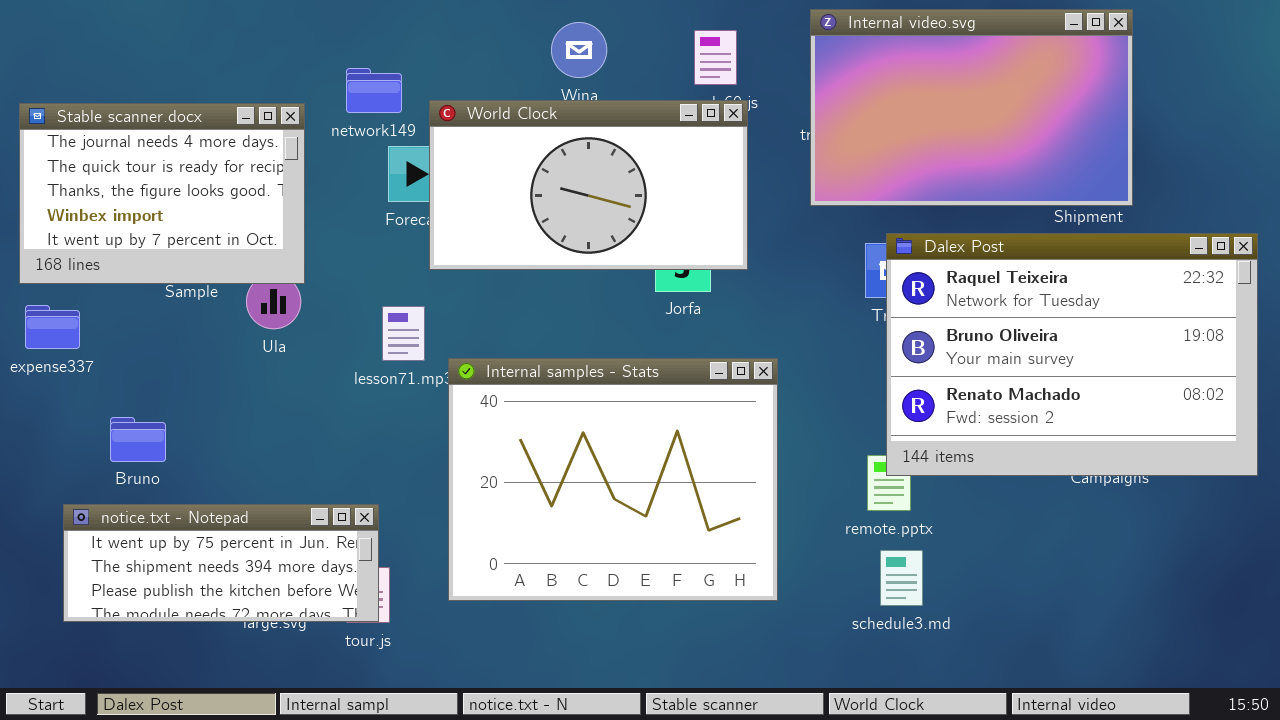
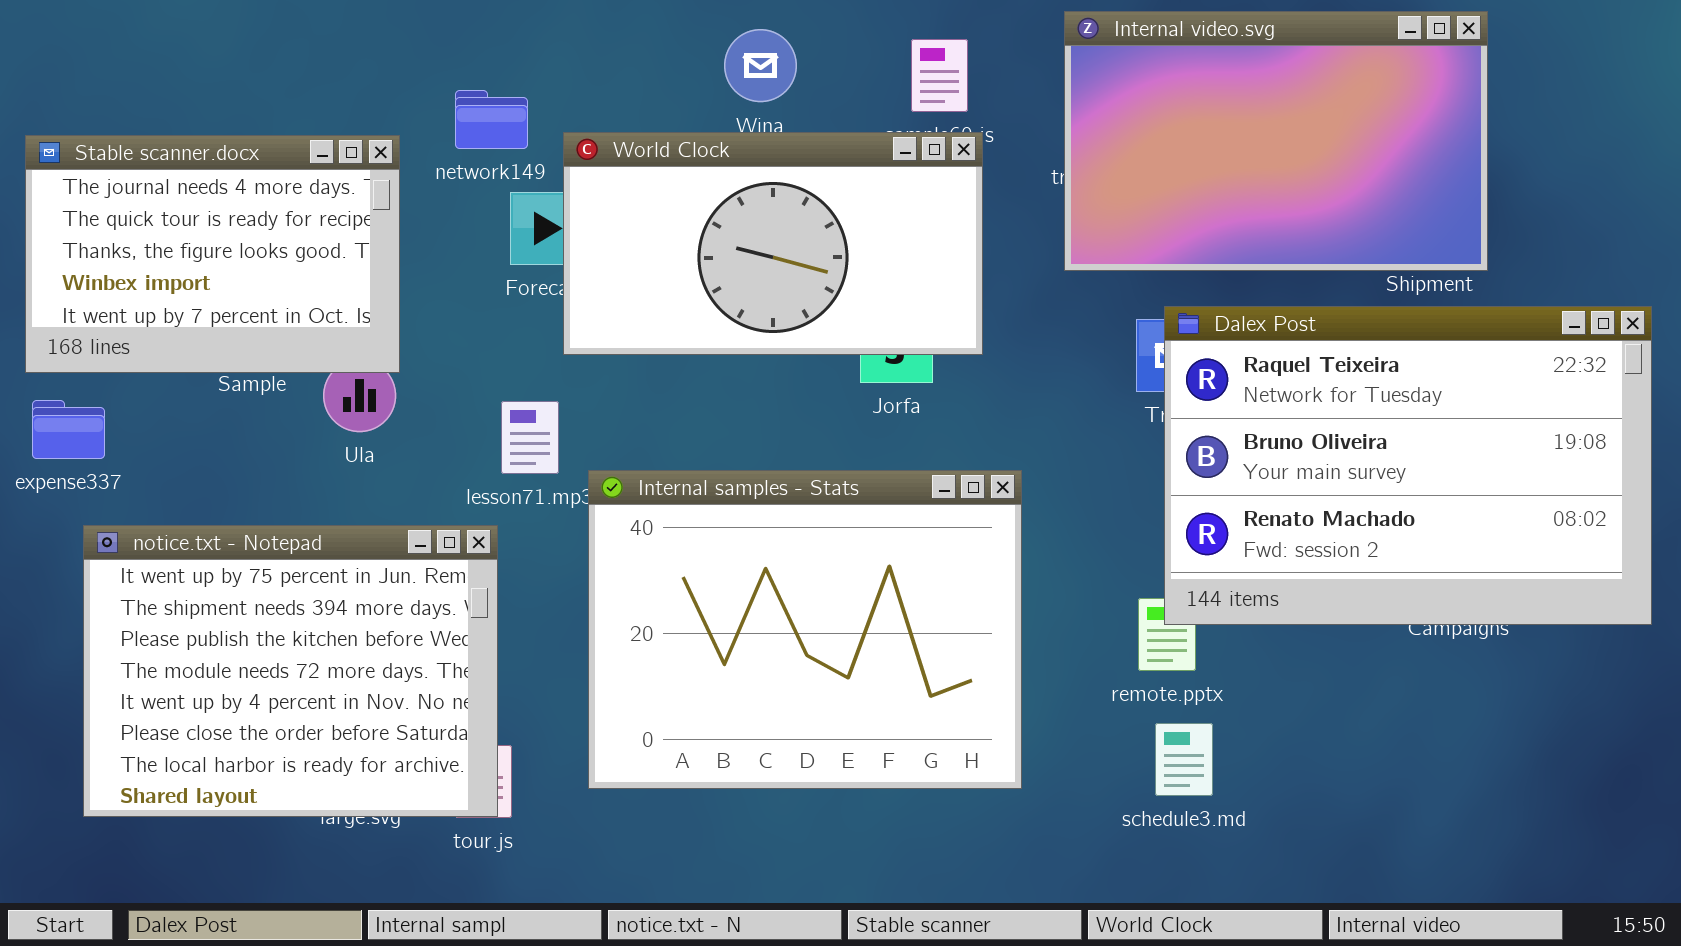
notice.txt - Notepad: [63,504,379,622] -> [83,525,498,817], resized

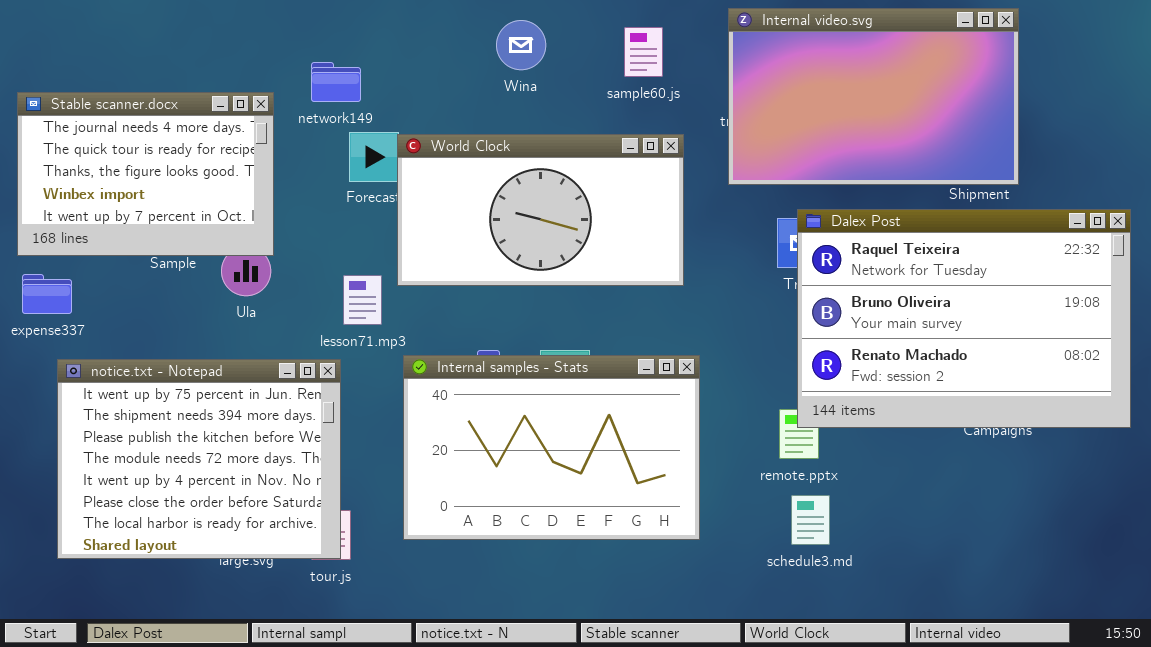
World Clock: [563,132,983,355] -> [397,134,684,286], moved
Internal samples - Stats: [588,470,1022,789] -> [403,355,700,540], resized

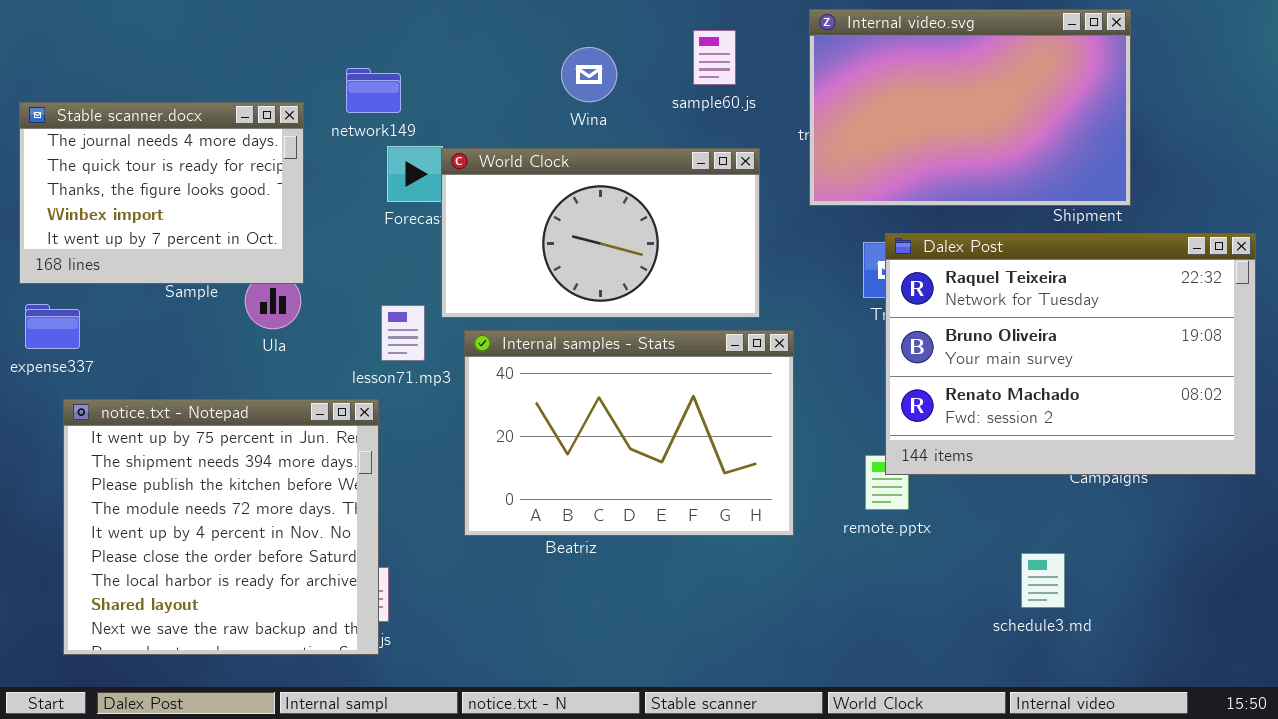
Wina: [496,20,546,70] -> [561,47,617,102], moved
Internal samples - Stats: [403,355,700,540] -> [464,330,794,536], moved
notice.txt - Notepad: [57,359,341,559] -> [63,399,379,655], resized
schedule3.md: [791,495,830,545] -> [1021,553,1065,608], moved

